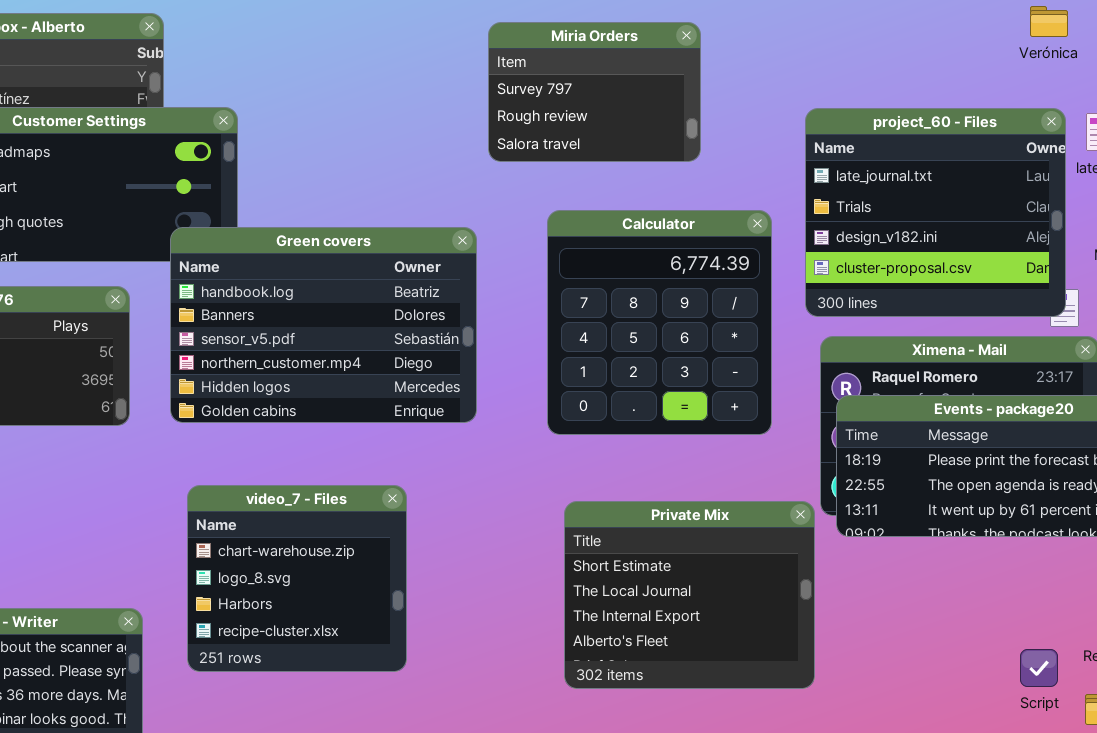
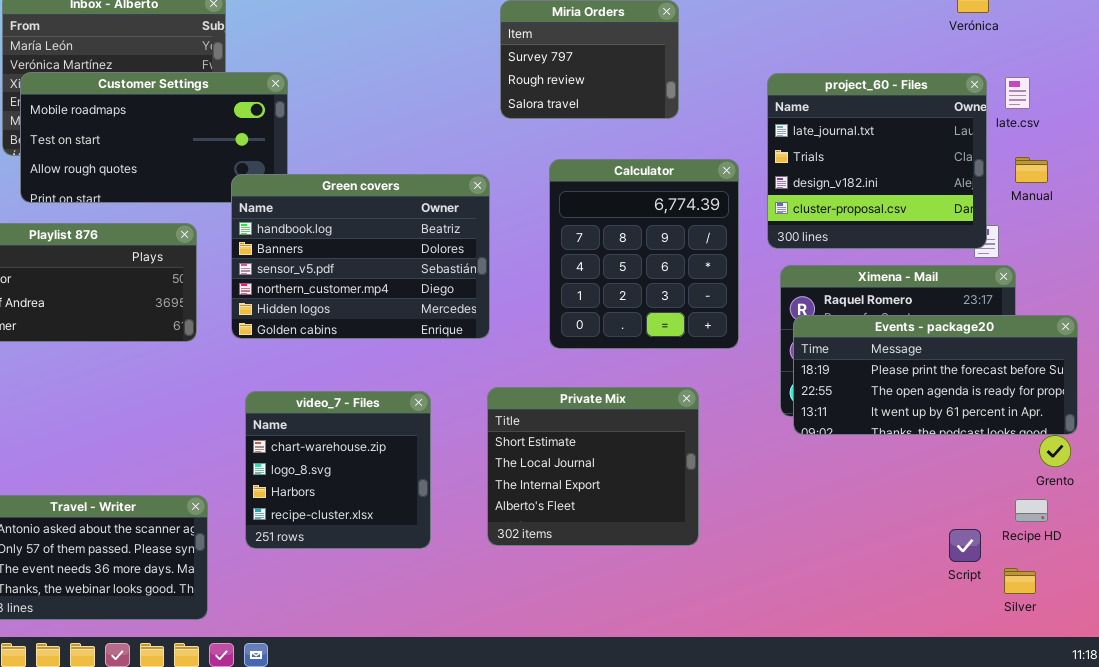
Private Mix: [564,501,815,689] -> [487,387,699,546], moved

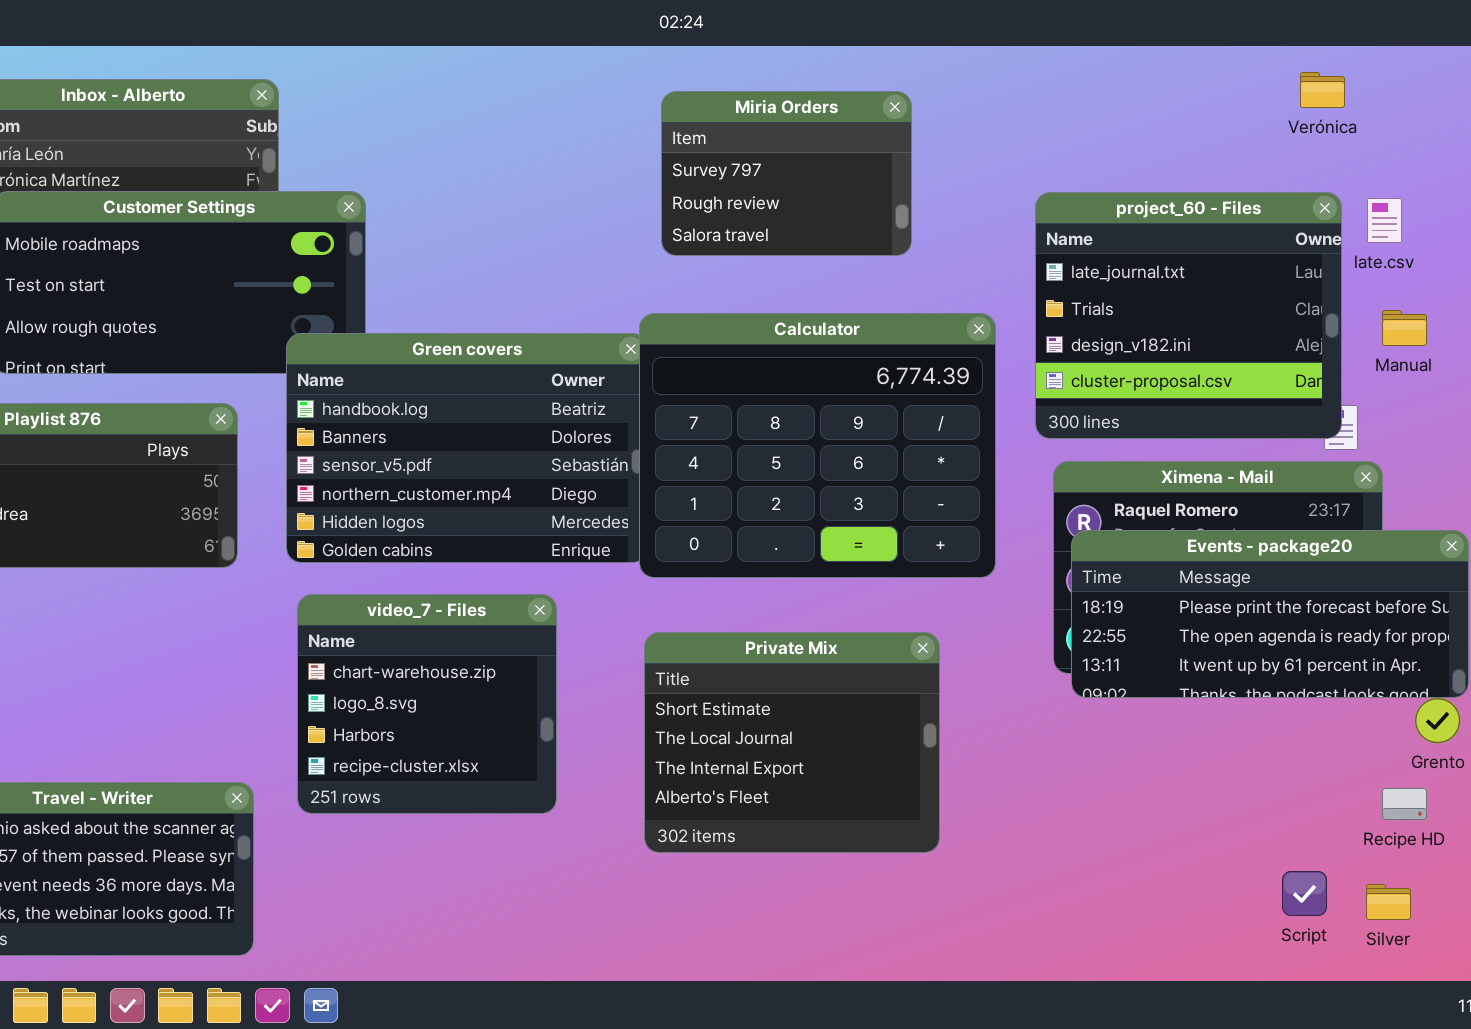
Calculator: [549,159,739,349] -> [639,313,996,578], resized
video_7 - Files: [245,391,431,549] -> [297,594,557,814], moved
Script: [949,529,981,562] -> [1282,871,1327,916], moved

